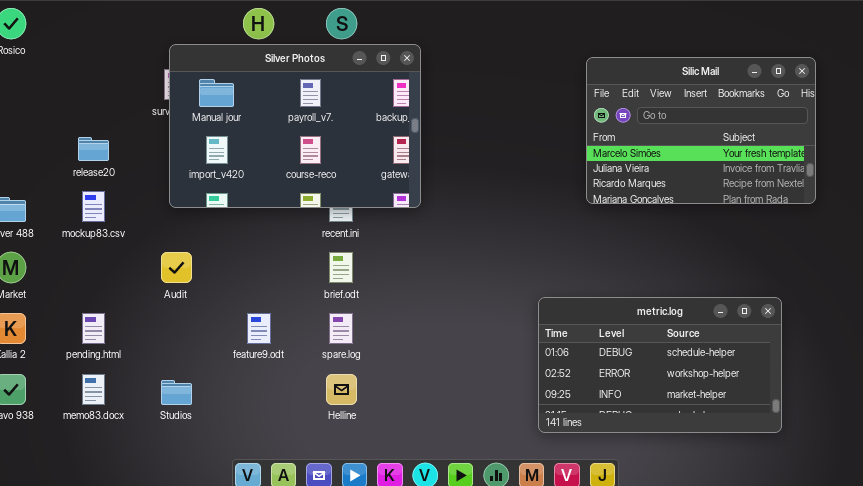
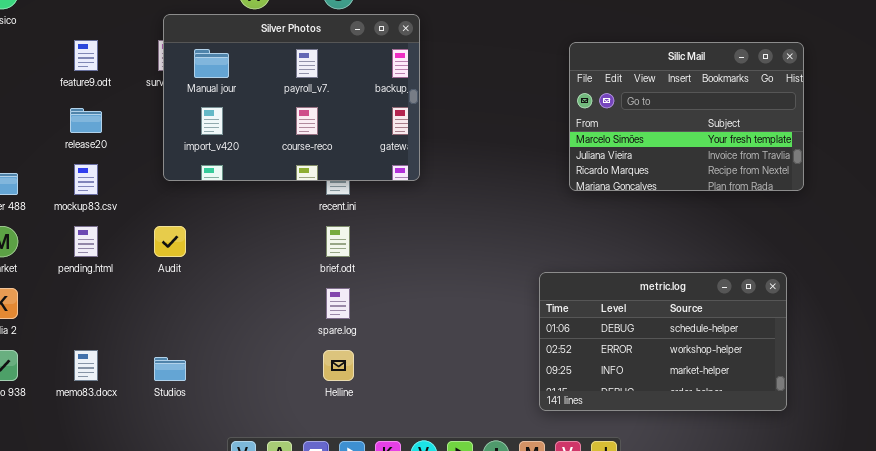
Silic Mail: [586,57,816,204] -> [569,42,804,191], moved
pending.html: [82,313,105,344] -> [74,226,98,257], moved
feature9.odt: [247,313,271,344] -> [74,40,98,71], moved

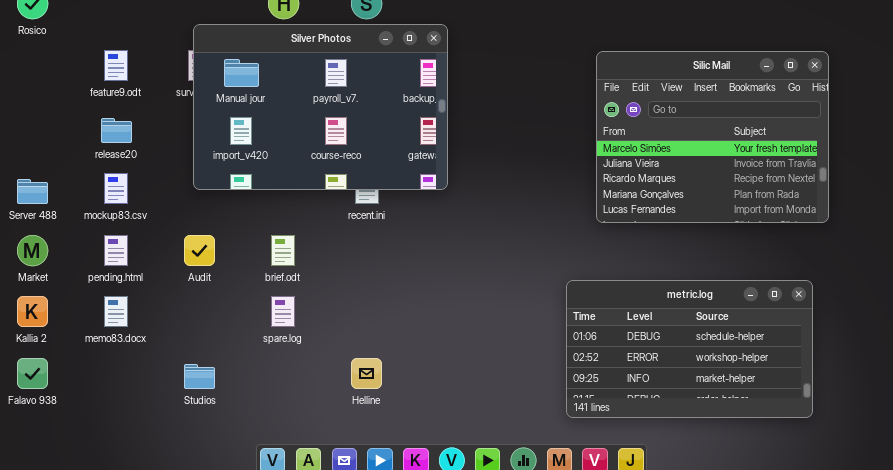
Silic Mail: [569,42,804,191] -> [596,51,829,223], resized
brief.odt: [326,226,350,257] -> [271,235,295,266], moved
spare.log: [326,288,350,319] -> [271,296,295,327], moved
memo83.docx: [74,350,98,381] -> [104,296,128,327], moved

